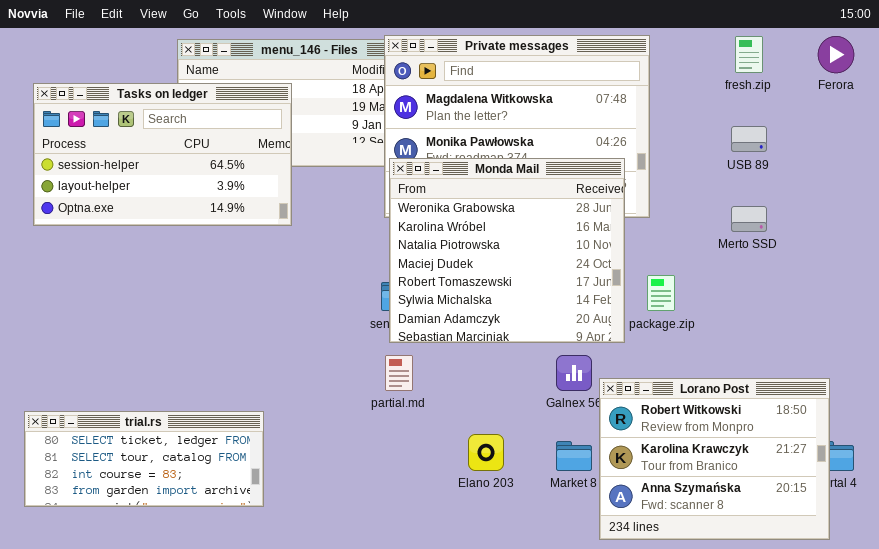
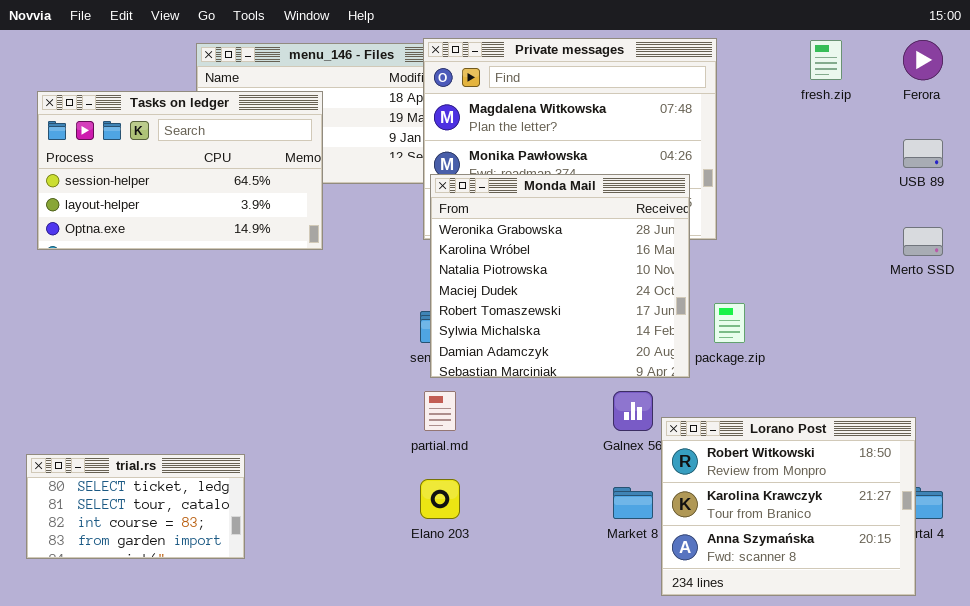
USB 89: [731,126,767,152] -> [903,139,943,168], moved
Merto SSD: [731,206,767,232] -> [903,227,943,256], moved
trial.rs: [24,411,264,507] -> [26,454,245,559], resized
Elano 203: [468,434,504,471] -> [420,479,460,519], moved

